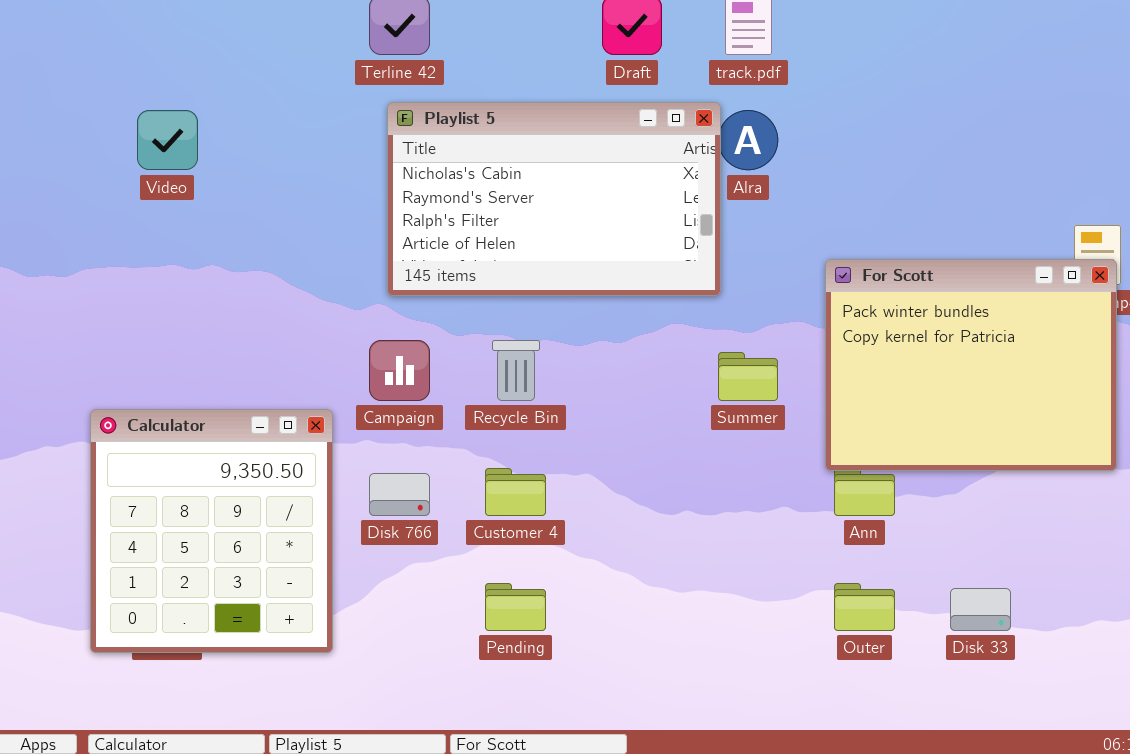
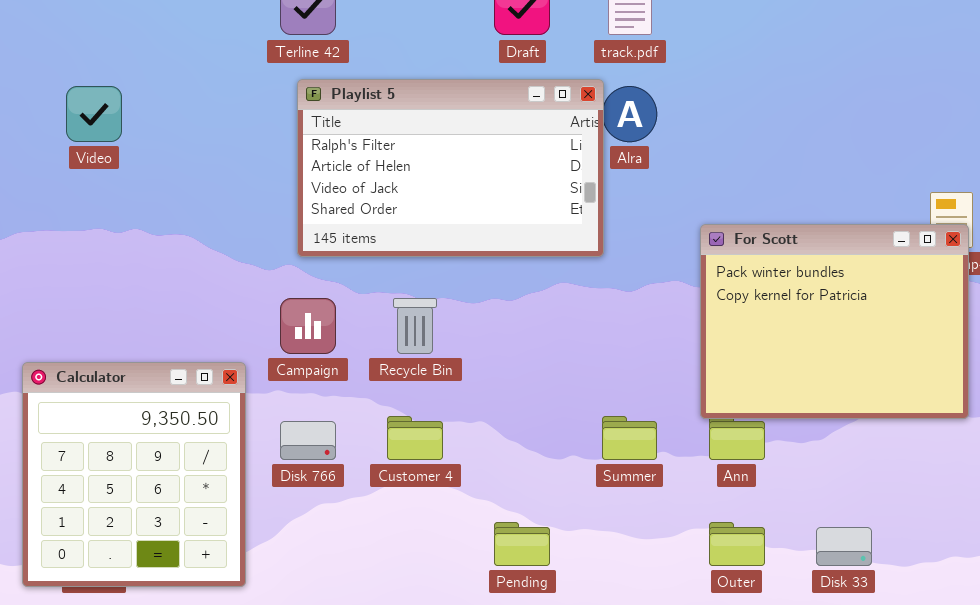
Playlist 5: [387,102,721,296] -> [297,79,604,257], scrolled down 2 rows
Summer: [718,352,778,401] -> [602,416,657,460], moved
Pending: [485,583,546,631] -> [494,522,550,566], moved

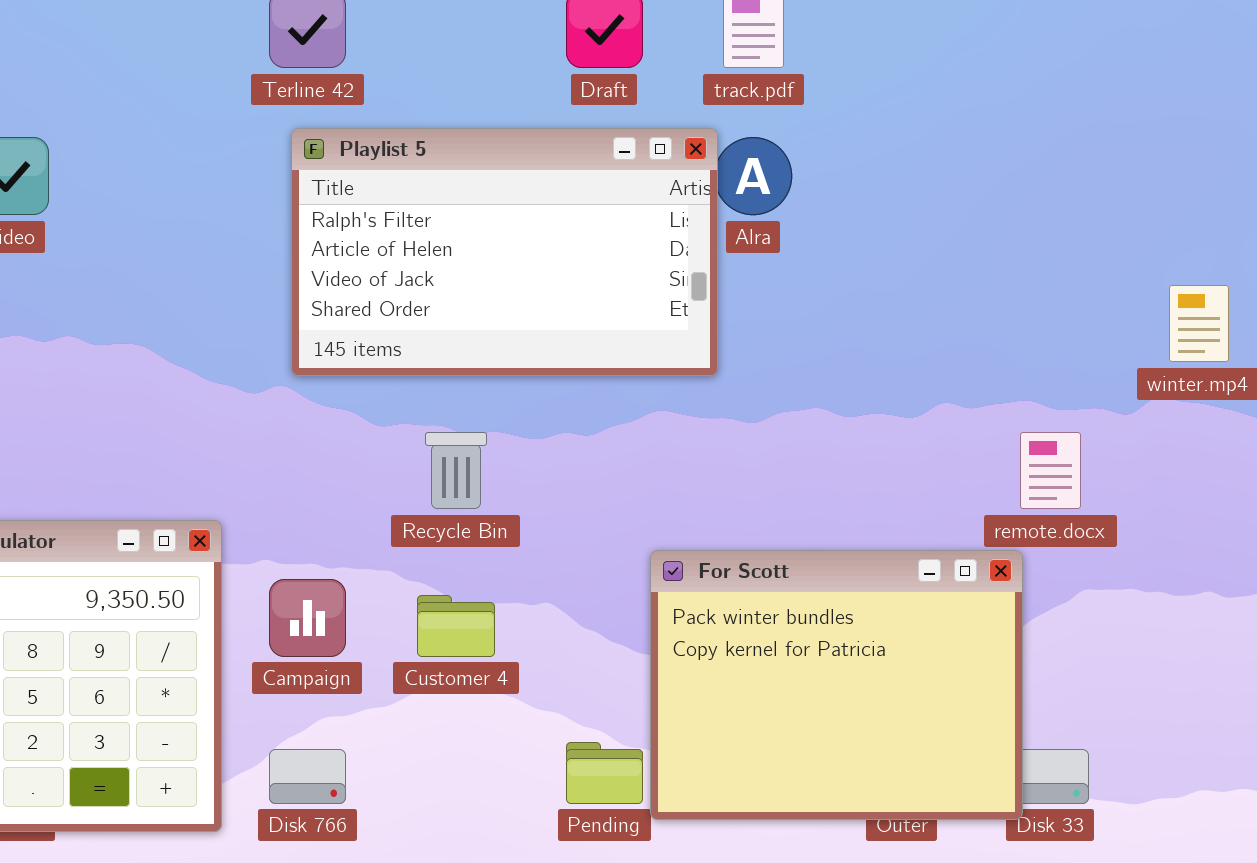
For Scott: [700,224,969,419] -> [650,550,1023,820], moved
Campaign: [280,298,336,354] -> [269,579,346,657], moved
Disk 766: [280,421,336,460] -> [269,749,346,804], moved

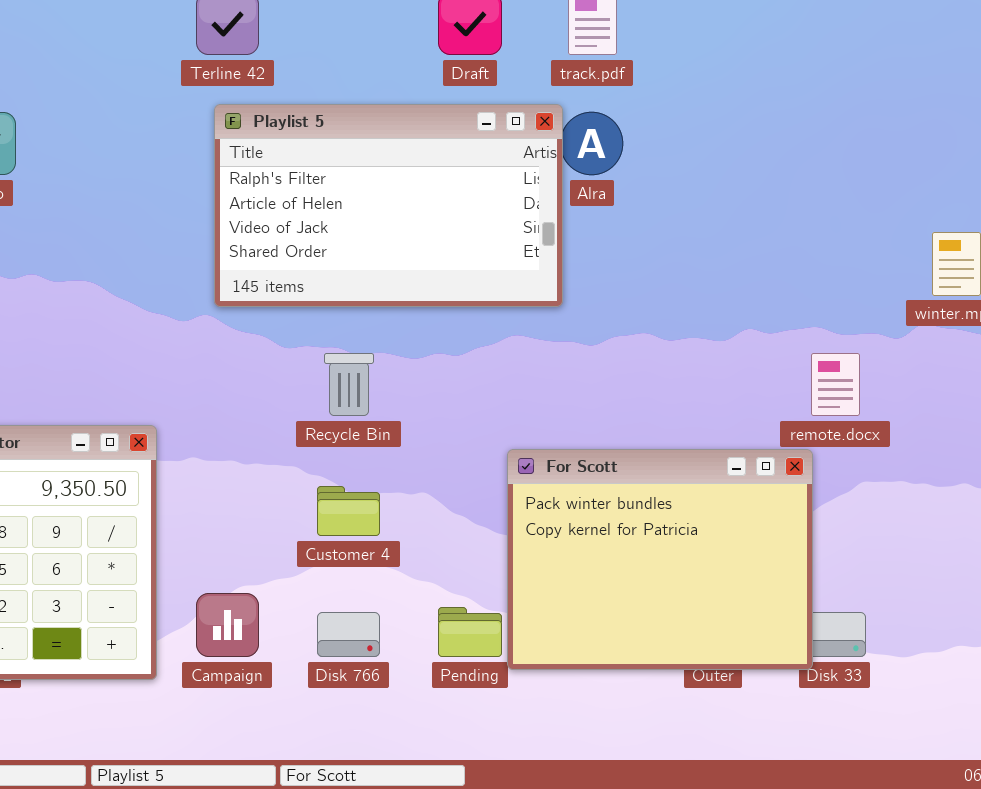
Campaign: [269,579,346,657] -> [196,593,259,657], moved
Disk 766: [269,749,346,804] -> [317,612,380,657], moved

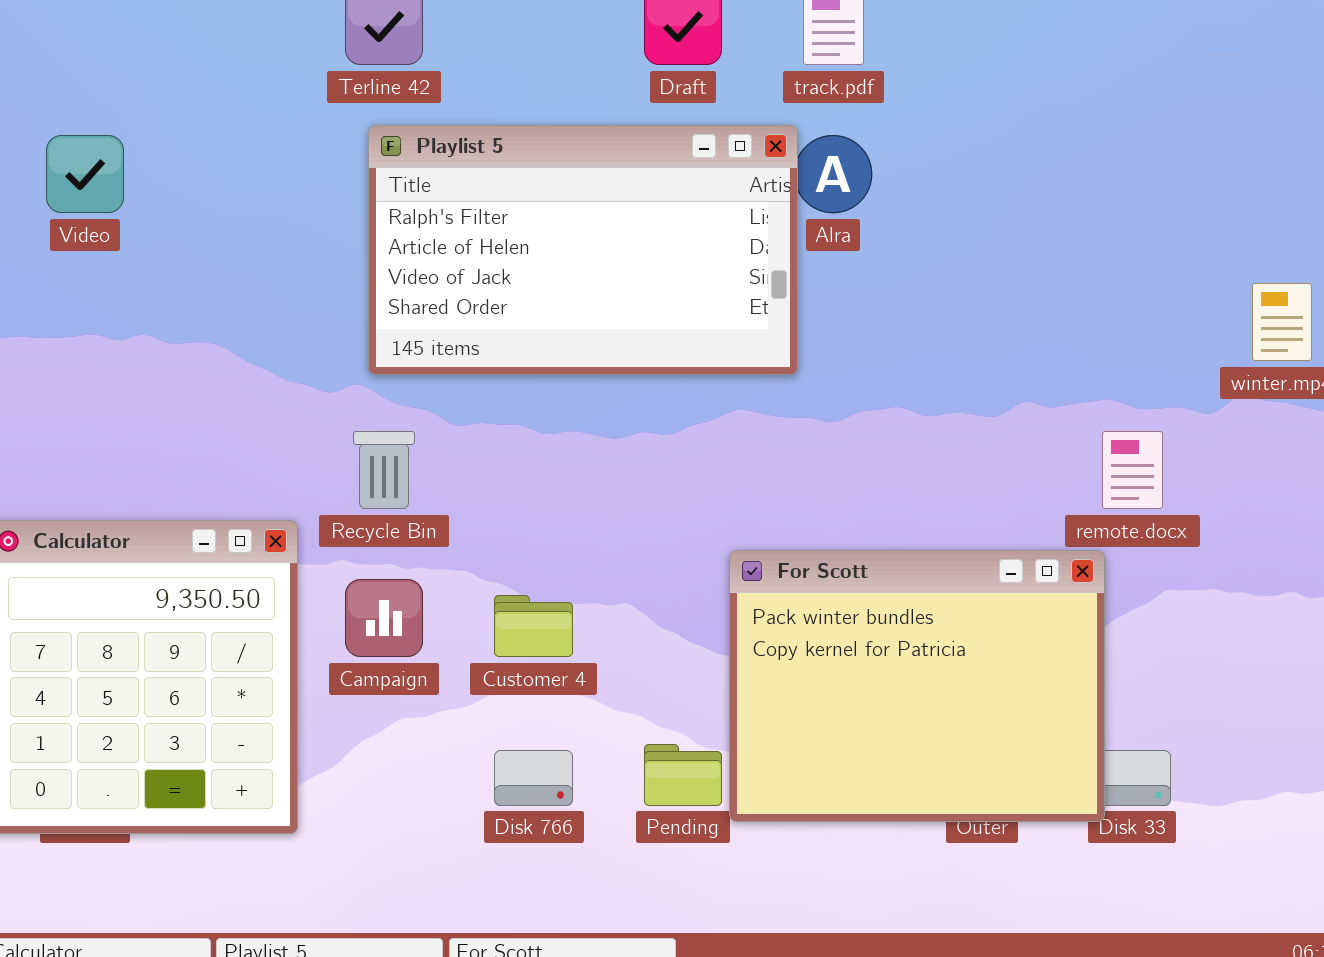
Recycle Bin: [324,353,374,416] -> [353,431,415,509], moved
Campaign: [196,593,259,657] -> [345,579,423,657], moved

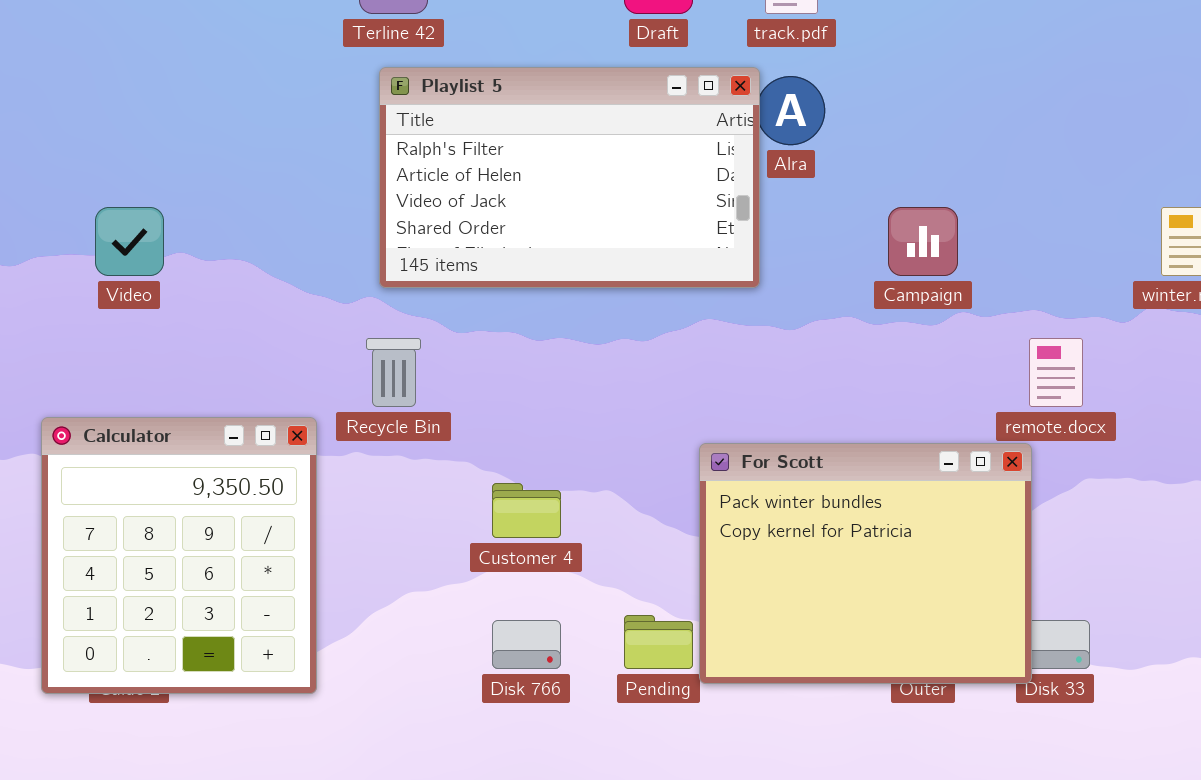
Video: [46,135,124,213] -> [95,207,164,276], moved
Campaign: [345,579,423,657] -> [888,207,958,276], moved

